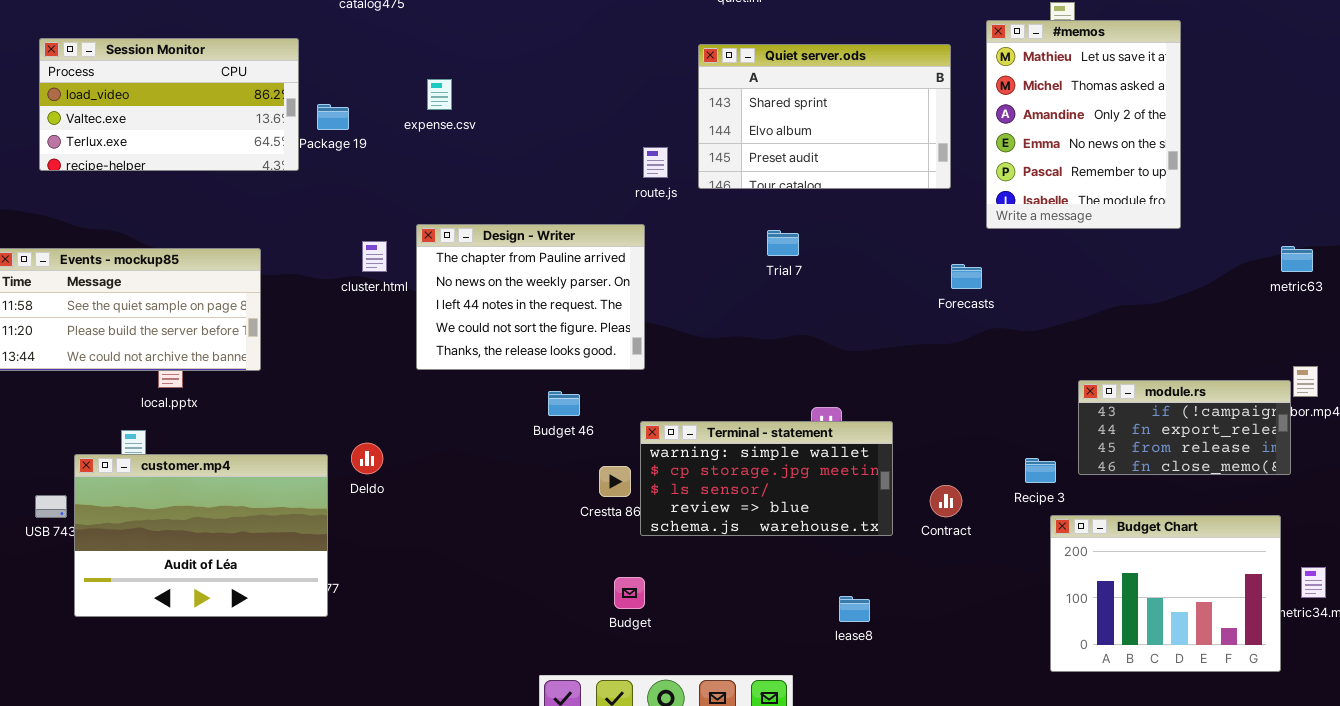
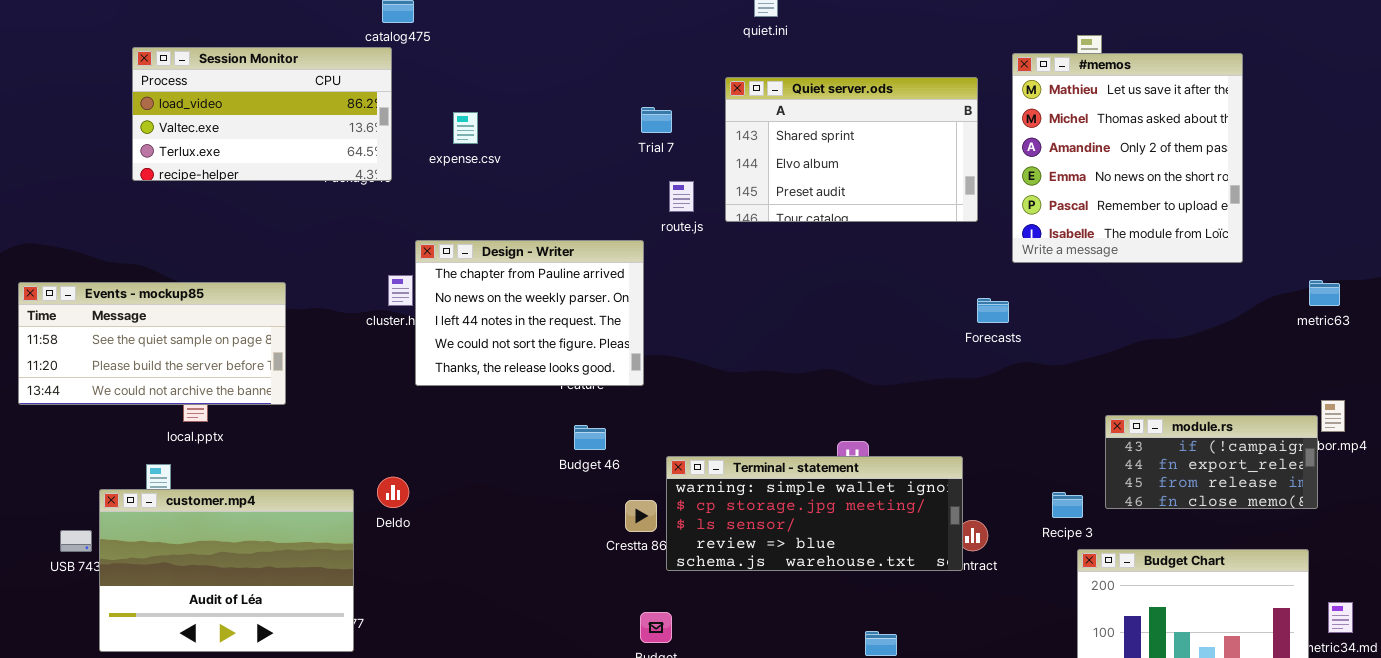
#memos: [986,20,1181,229] -> [1012,53,1243,263], resized
Session Monitor: [39,38,299,171] -> [132,47,392,181], moved
Design - Writer: [416,224,645,370] -> [415,240,644,386], moved
Trial 7: [767,230,799,256] -> [641,107,672,133], moved
Terminal - statement: [640,421,893,536] -> [666,456,963,571], resized

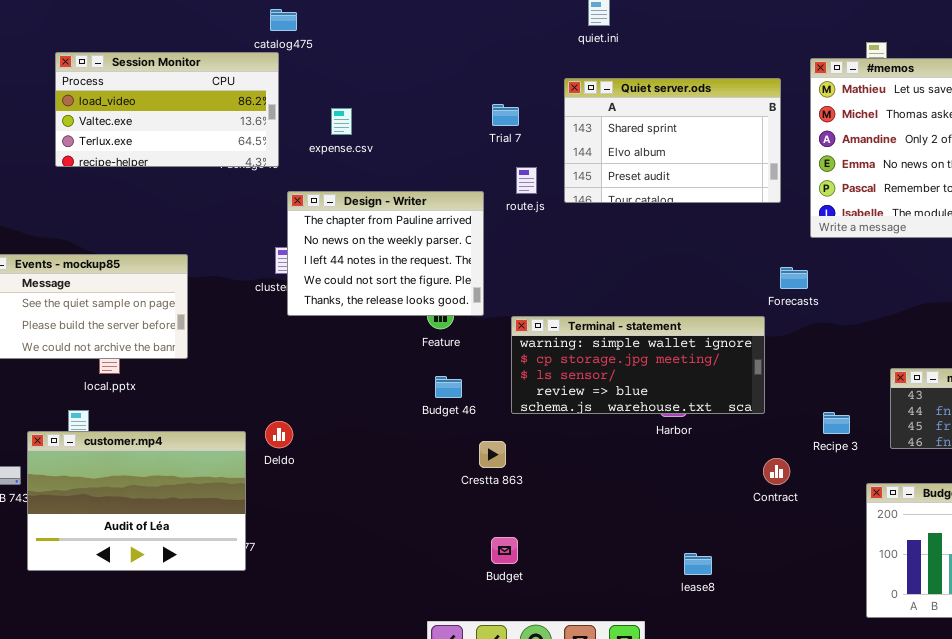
Design - Writer: [415,240,644,386] -> [287,191,484,316], moved
Terminal - statement: [666,456,963,571] -> [511,316,765,414], moved
Recipe 3: [1052,492,1083,518] -> [823,412,850,434], moved

